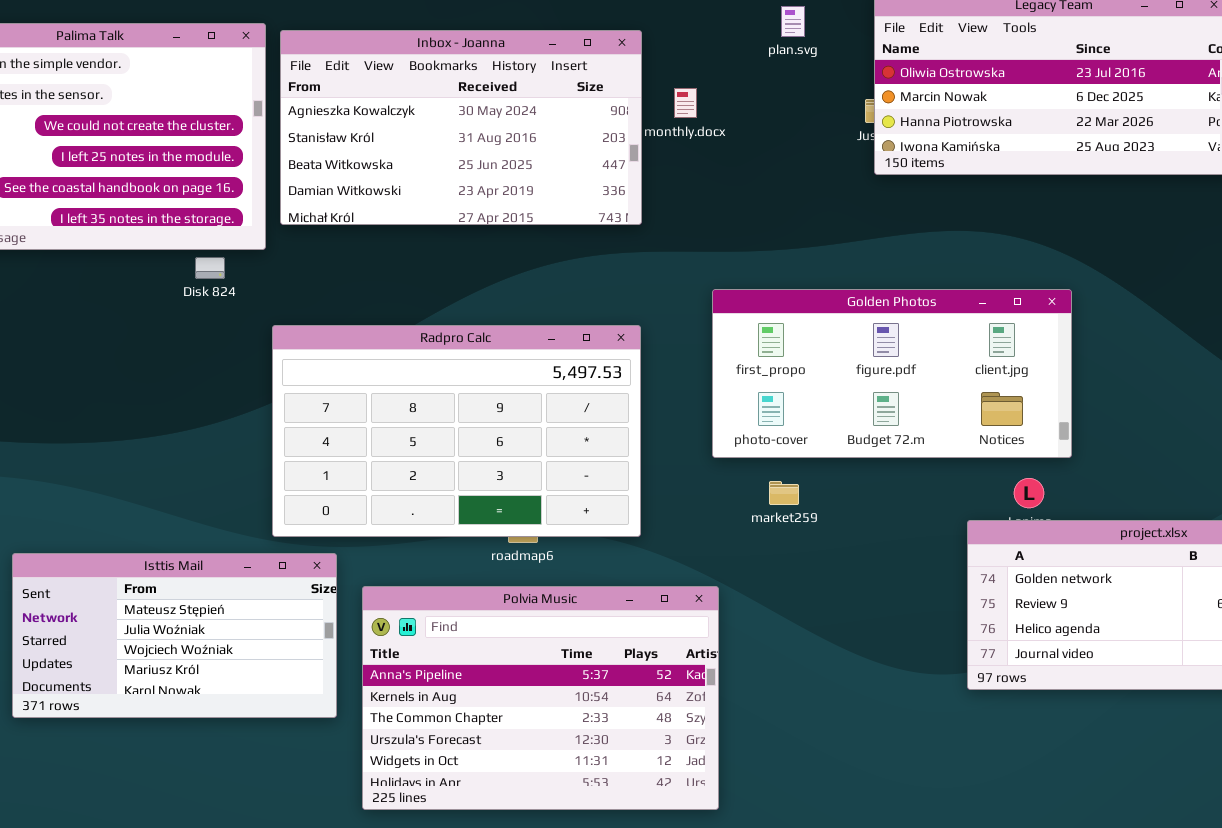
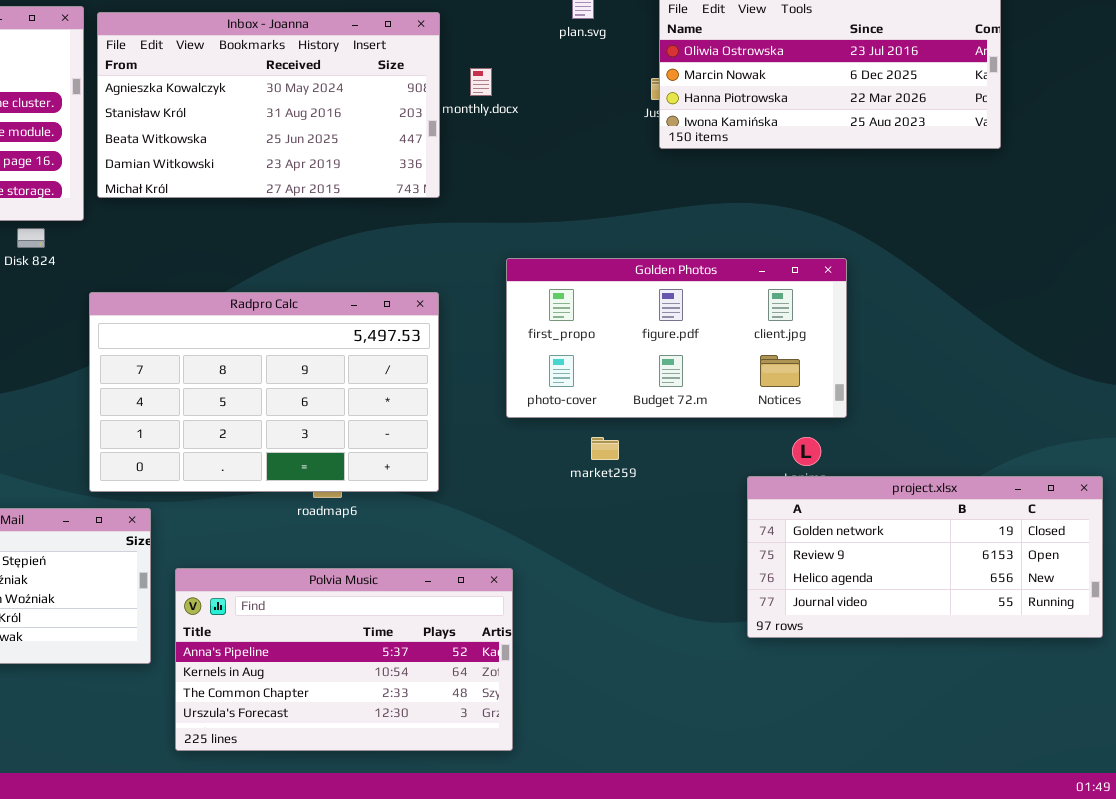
market259: [769,481,799,505] -> [591,437,619,460], moved
Polvia Music: [362,586,719,810] -> [175,568,513,751], resized

